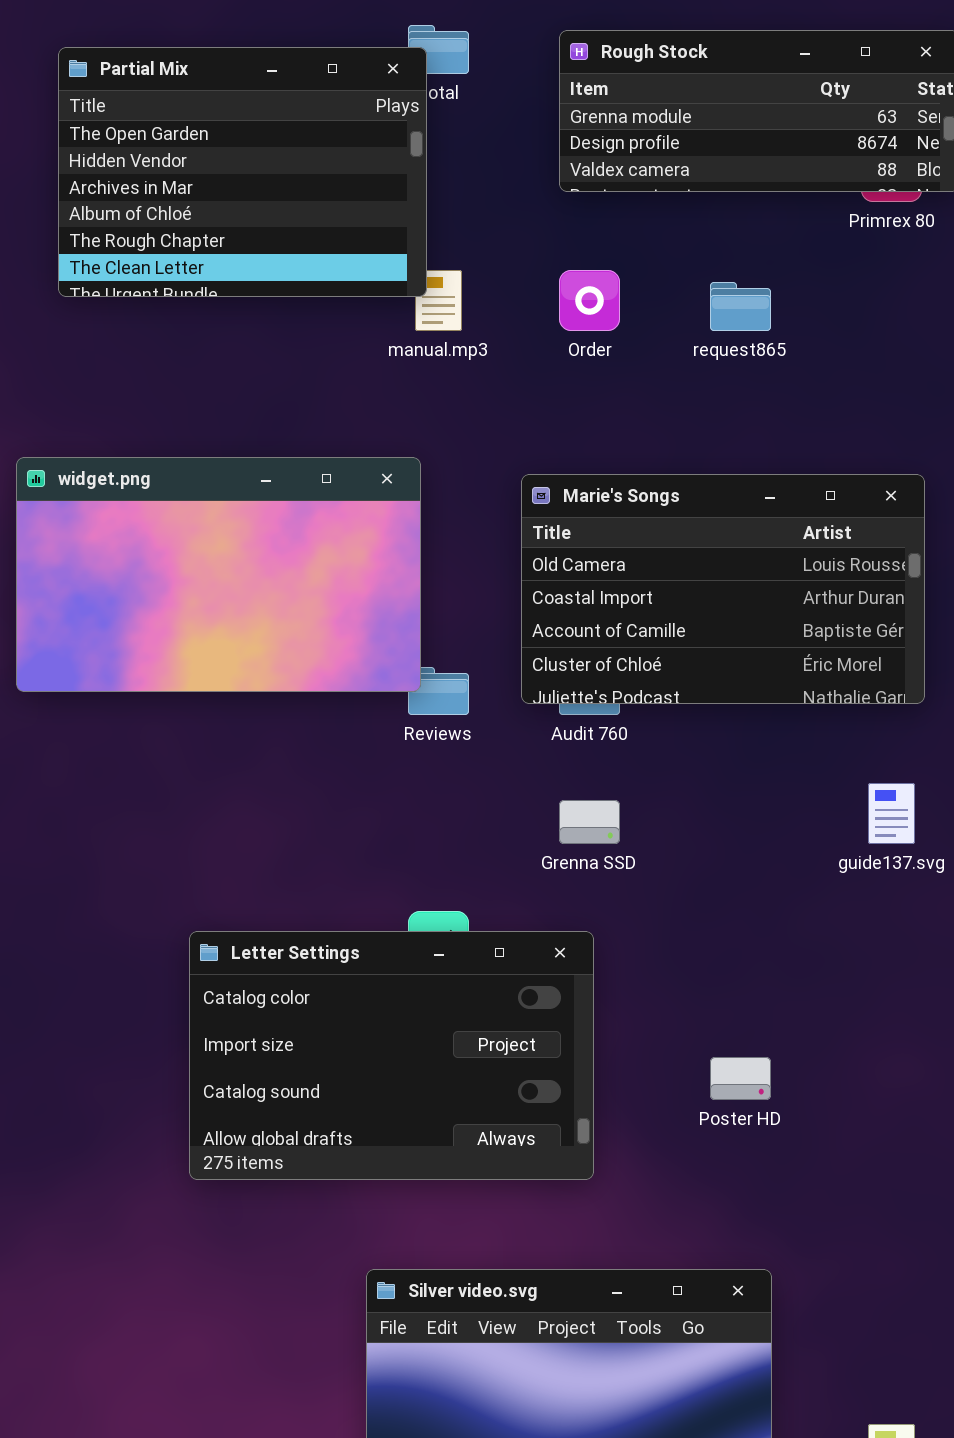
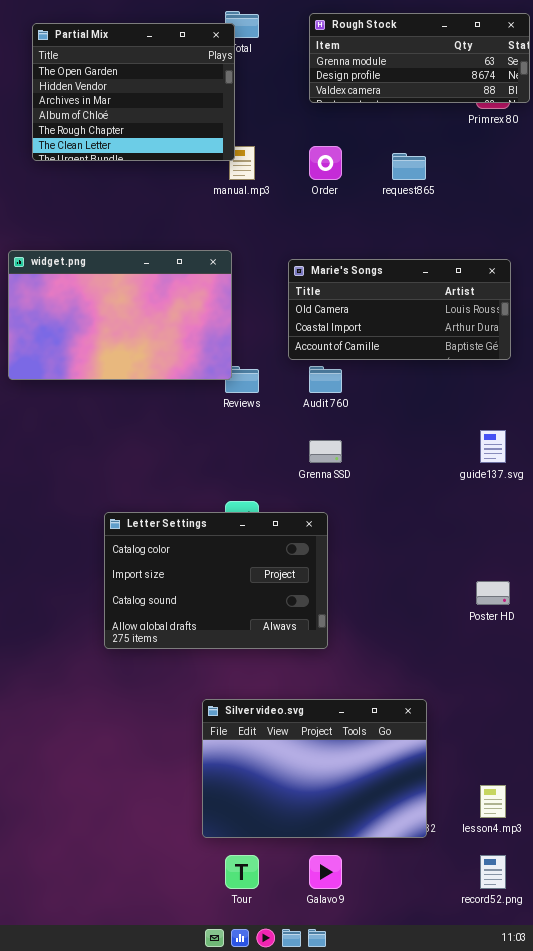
Marie's Songs: [521,474,925,704] -> [288,259,511,360], resized
Poster HD: [710,1057,771,1100] -> [476,581,510,605], moved

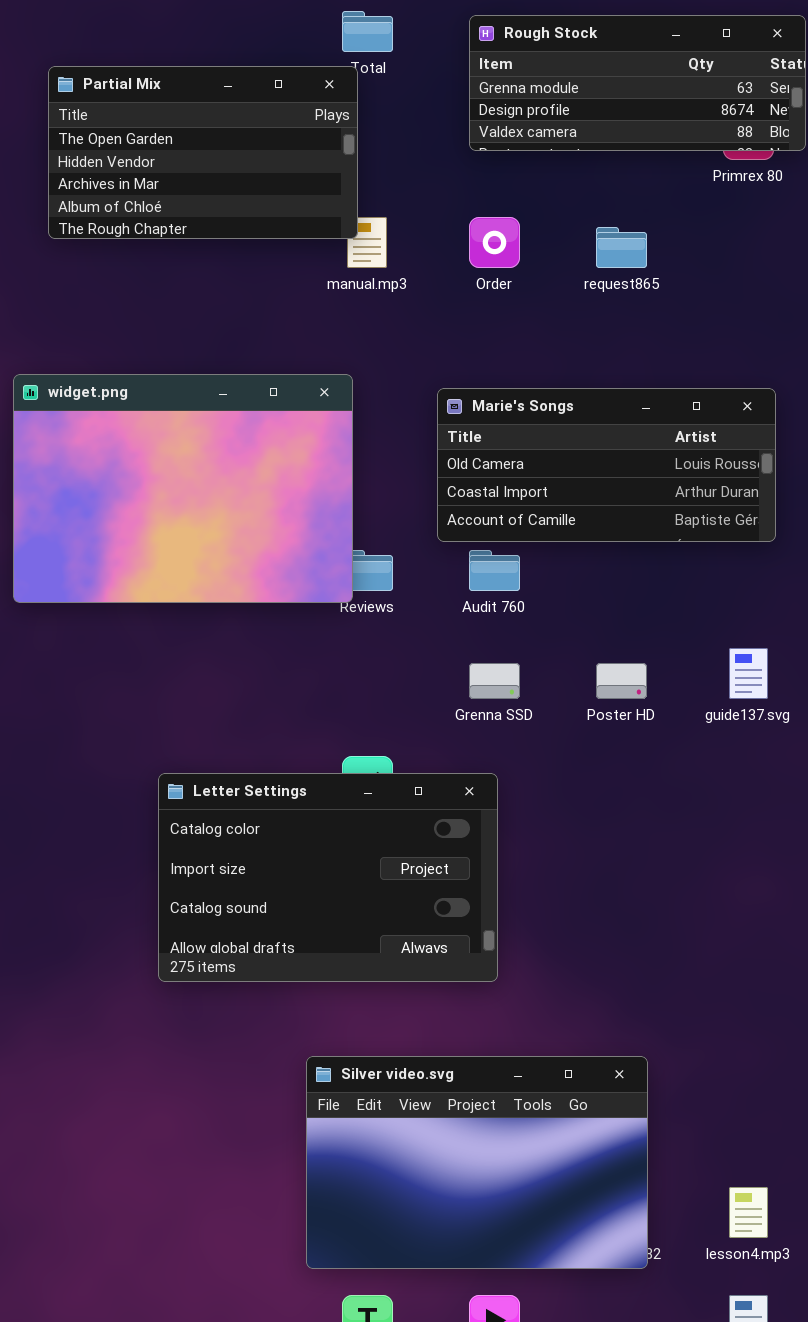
Partial Mix: [32,23,235,161] -> [48,66,358,239], resized
widget.png: [8,250,232,380] -> [13,374,353,603], resized
Poster HD: [476,581,510,605] -> [596,663,647,699], moved

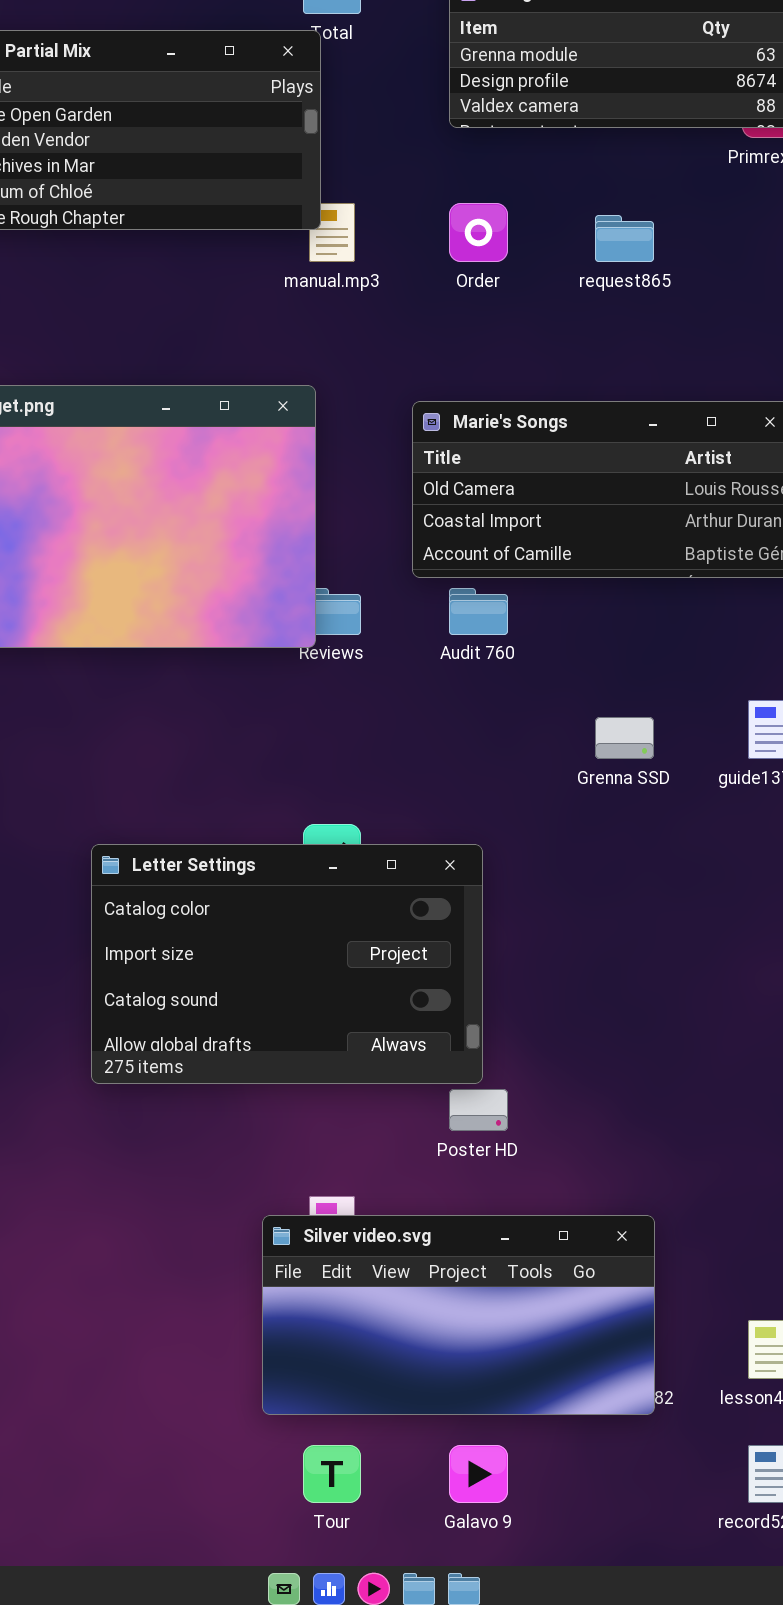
Grenna SSD: [469,663,520,699] -> [595,717,654,759], moved
Poster HD: [596,663,647,699] -> [449,1089,508,1131], moved
Silver video.svg: [306,1056,648,1269] -> [262,1215,655,1415], resized

